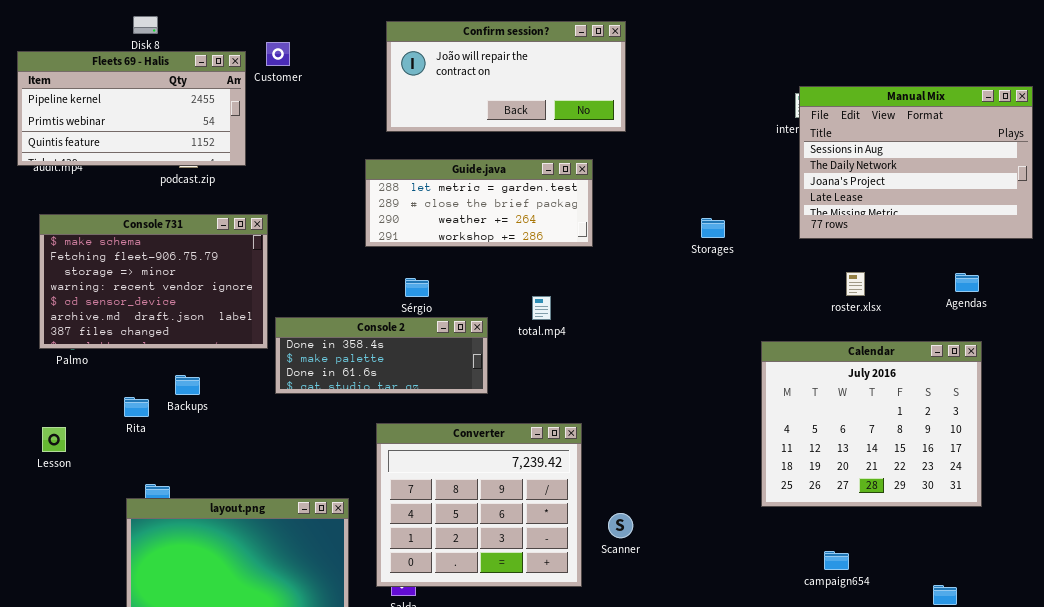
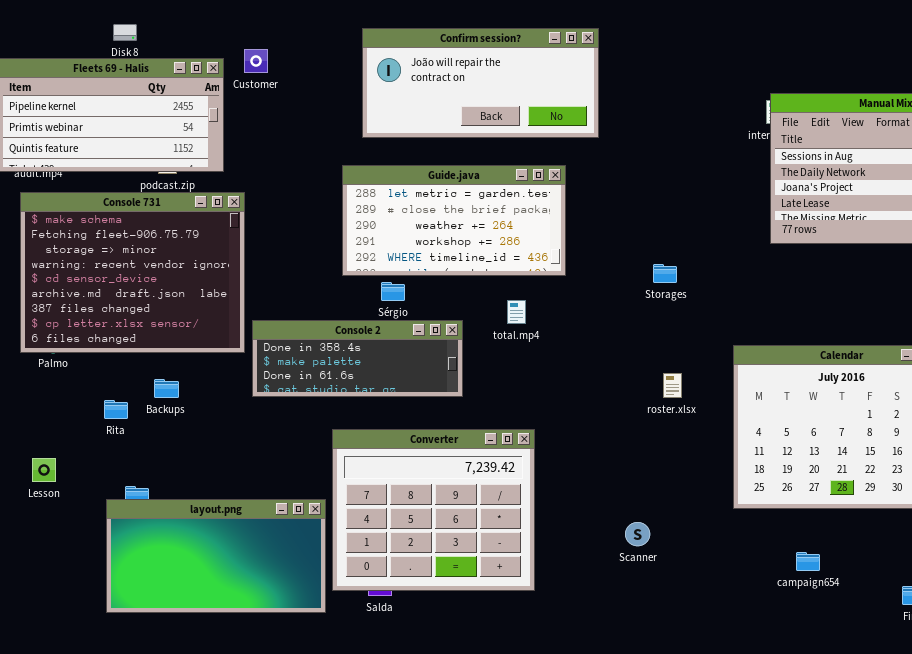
Guide.java: [365,159,593,247] -> [342,165,566,276], resized
Console 731: [39,214,268,349] -> [20,192,245,353], resized
Storages: [701,218,725,238] -> [653,264,677,283], moved
roster.xlsx: [846,272,865,296] -> [663,373,682,398], moved
Converter: [376,423,582,587] -> [332,429,535,591], moved
Lesson: [42,427,66,452] -> [32,458,56,482], moved
Scanner: [608,513,633,538] -> [625,522,650,546], moved

